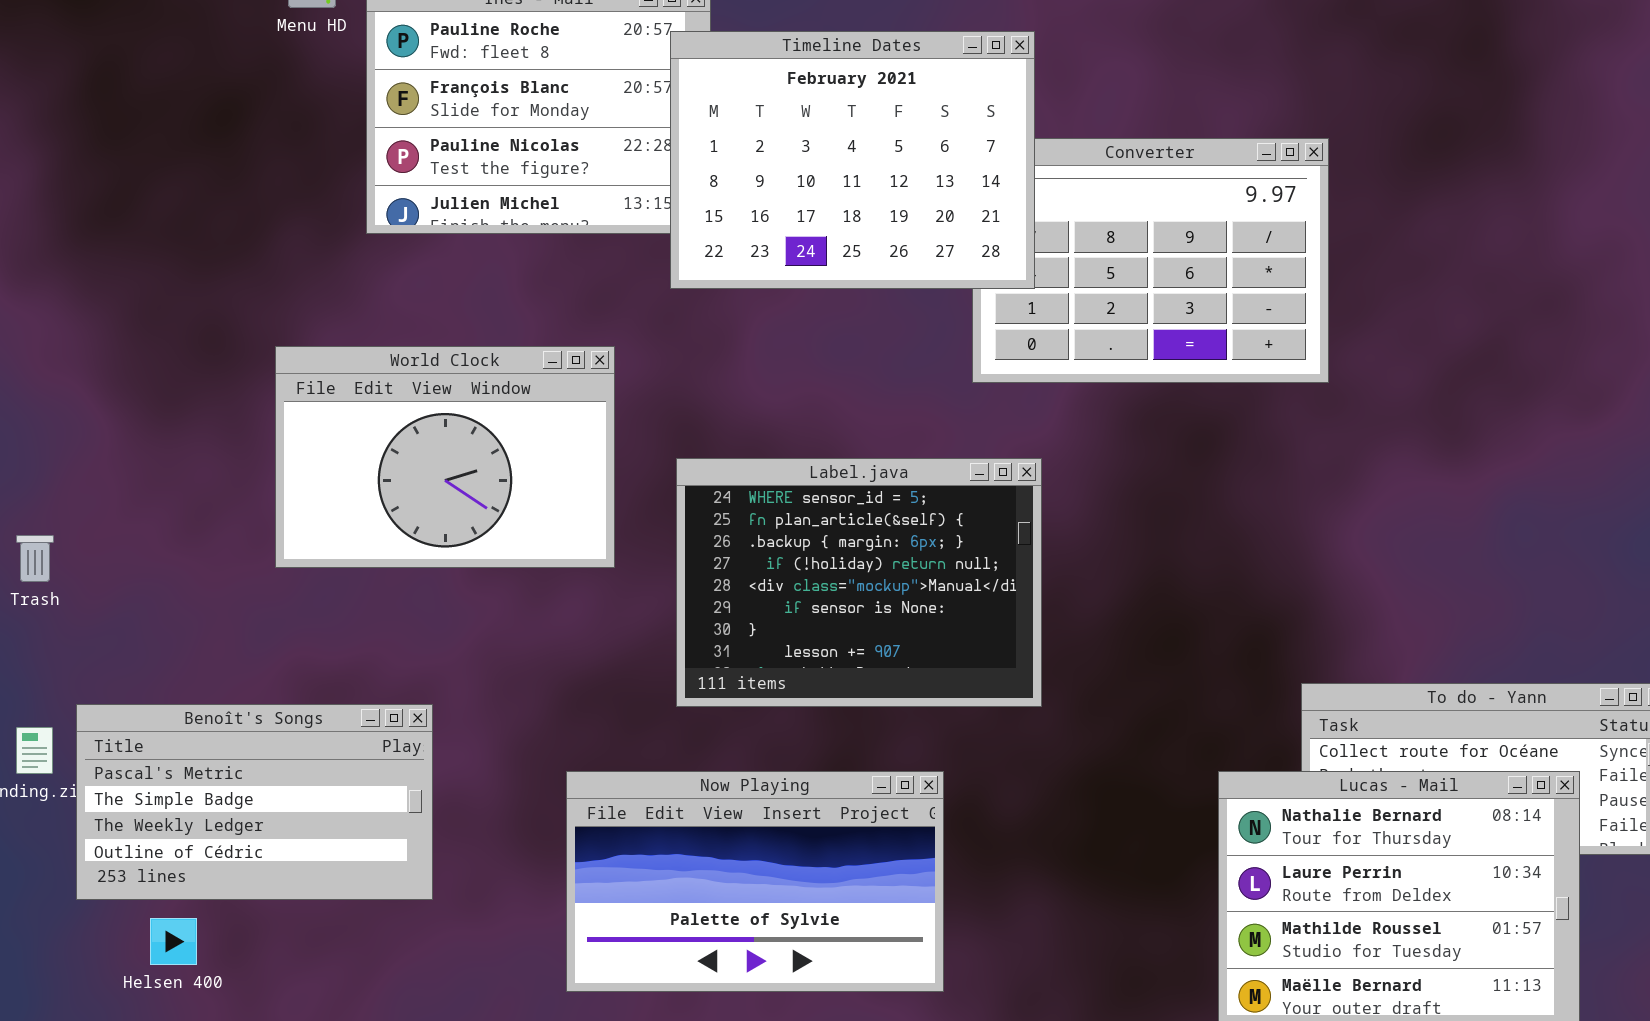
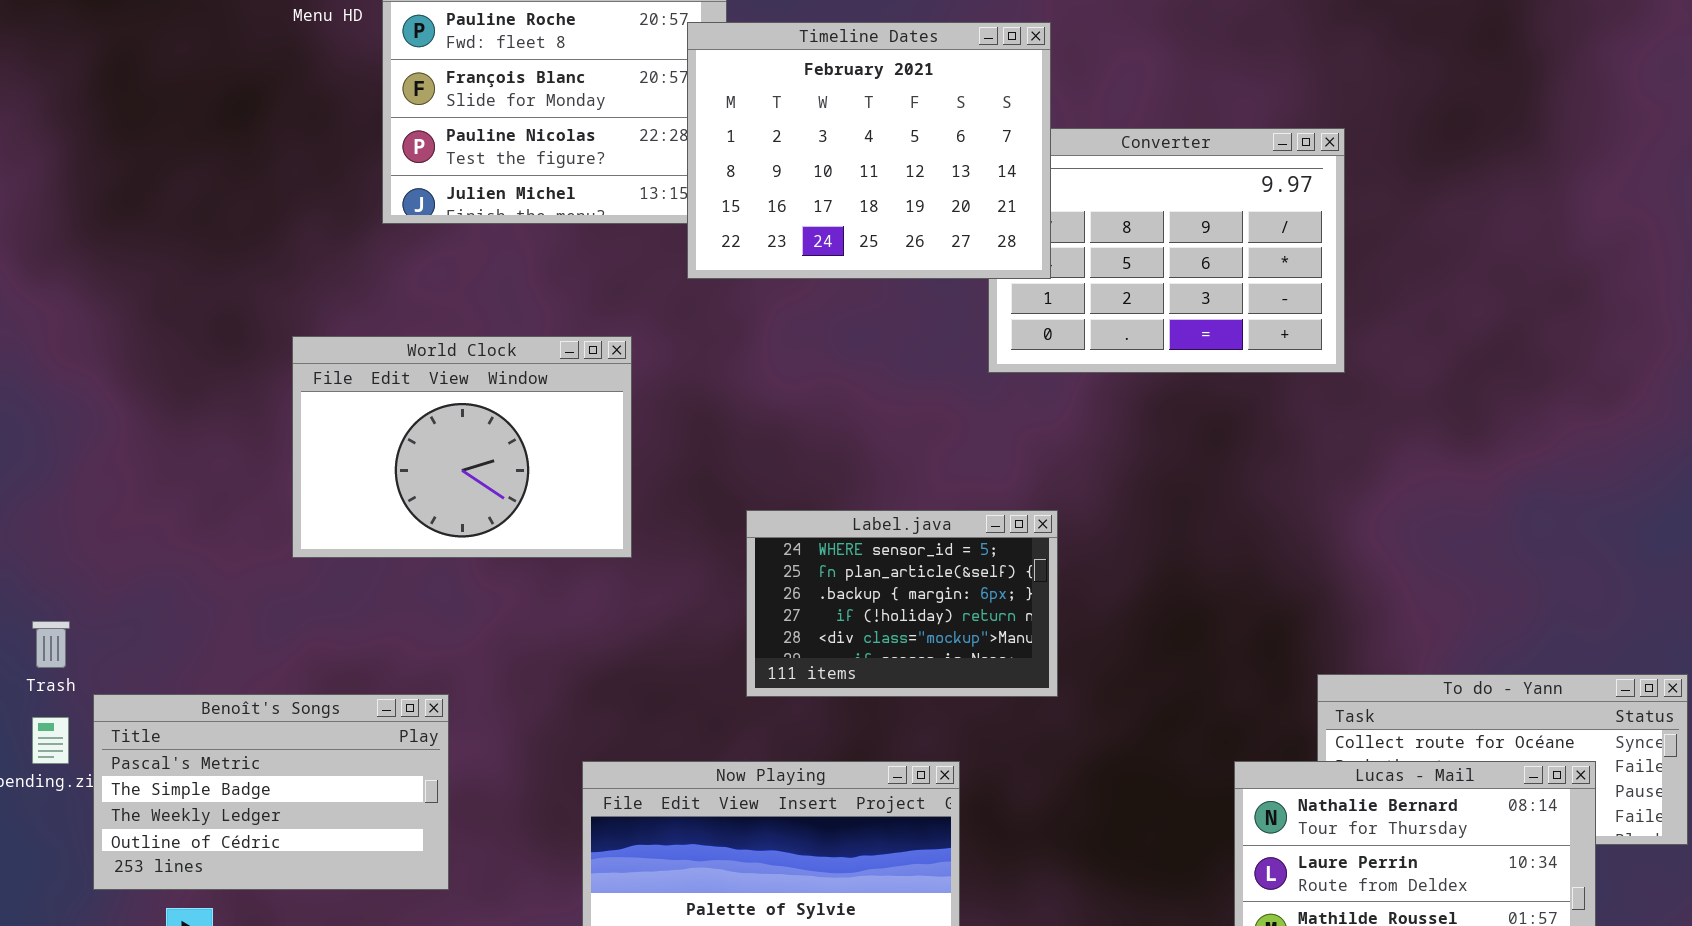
Label.java: [676,458,1042,707] -> [746,510,1058,697], resized
Trash: [16,535,54,582] -> [32,621,70,668], moved

